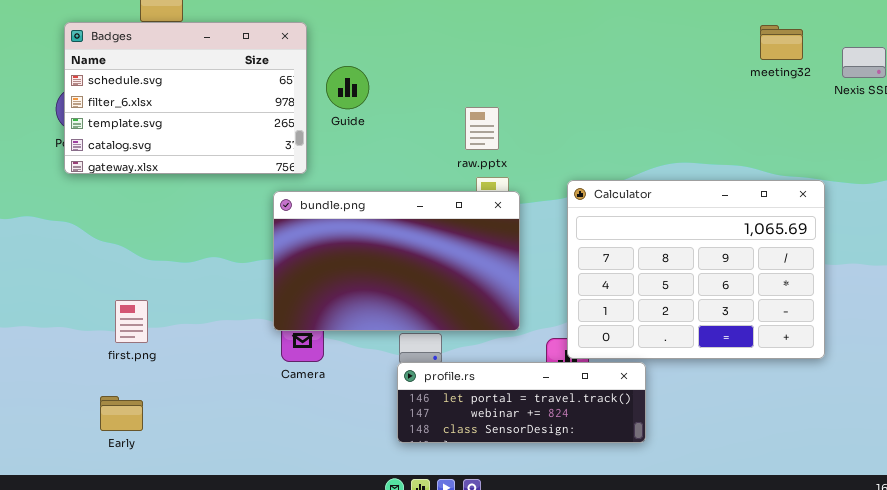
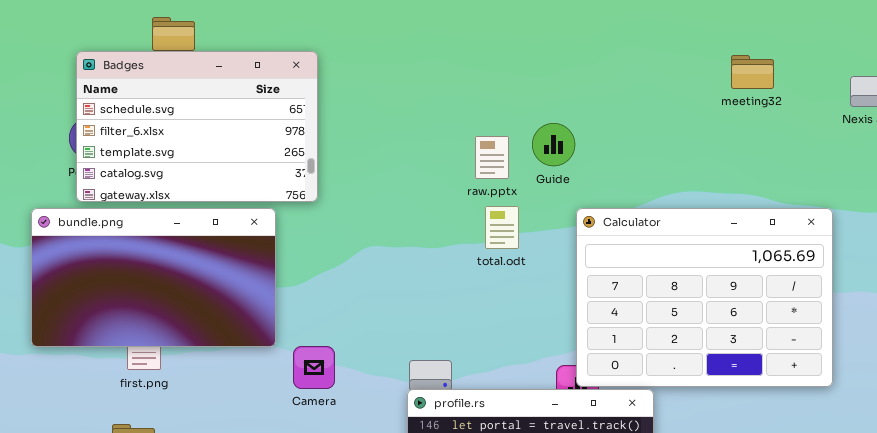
meeting32: [760,25,803,60] -> [731,55,774,89], moved
Guide: [326,66,369,109] -> [532,123,575,166], moved
bundle.png: [273,191,520,331] -> [31,208,276,347], moved

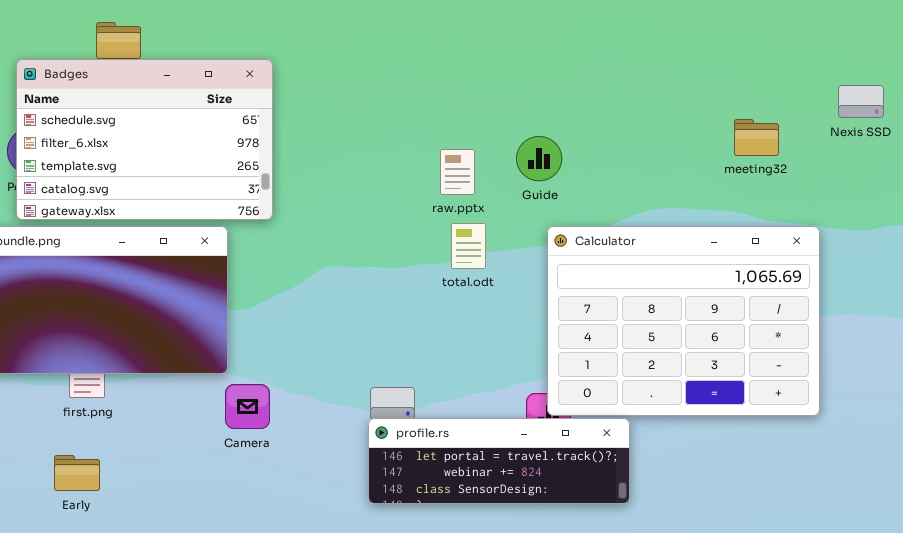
meeting32: [731,55,774,89] -> [734,119,779,156], moved
Guide: [532,123,575,166] -> [516,136,562,181], moved
Camera: [293,346,335,389] -> [225,384,270,429], moved

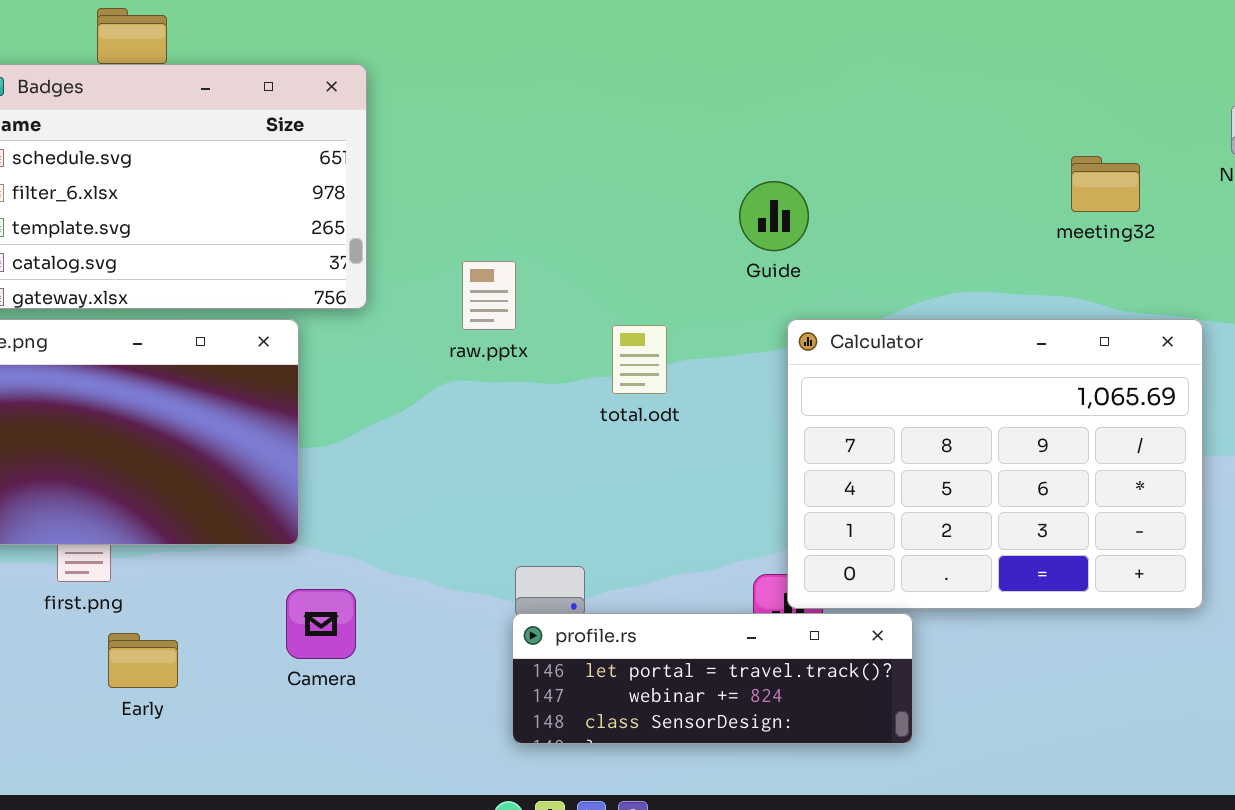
raw.pptx: [440,149,475,195] -> [462,261,516,330], moved
total.odt: [451,223,486,269] -> [612,325,667,394], moved
Camera: [225,384,270,429] -> [286,589,356,659], moved
Early: [54,455,100,491] -> [108,633,178,688], moved

